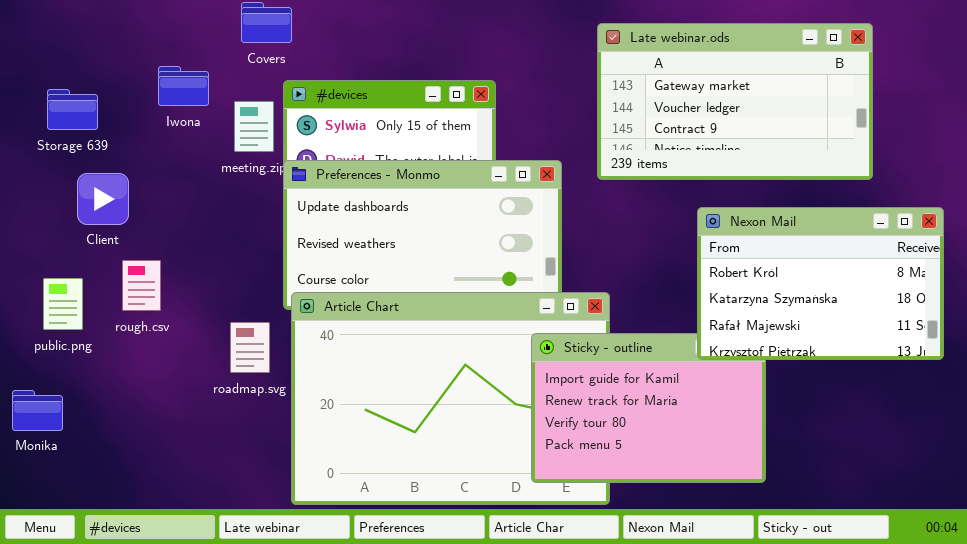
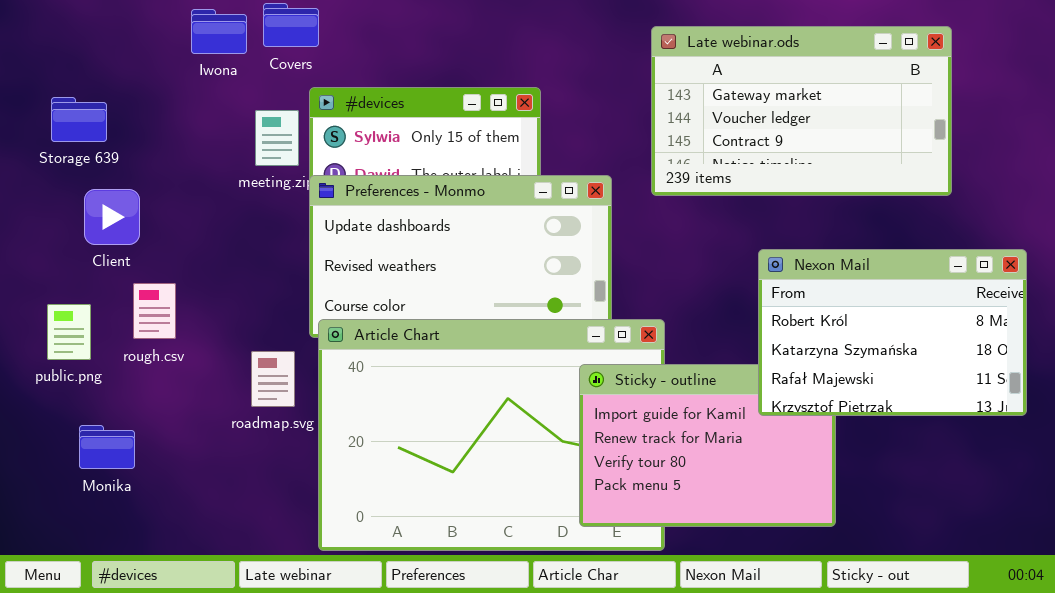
Iwona: [158,66,209,106] -> [191,9,247,54], moved
Nexon Mail: [697,207,944,360] -> [758,249,1027,416], moved
Monika: [12,390,63,431] -> [79,425,135,469], moved

